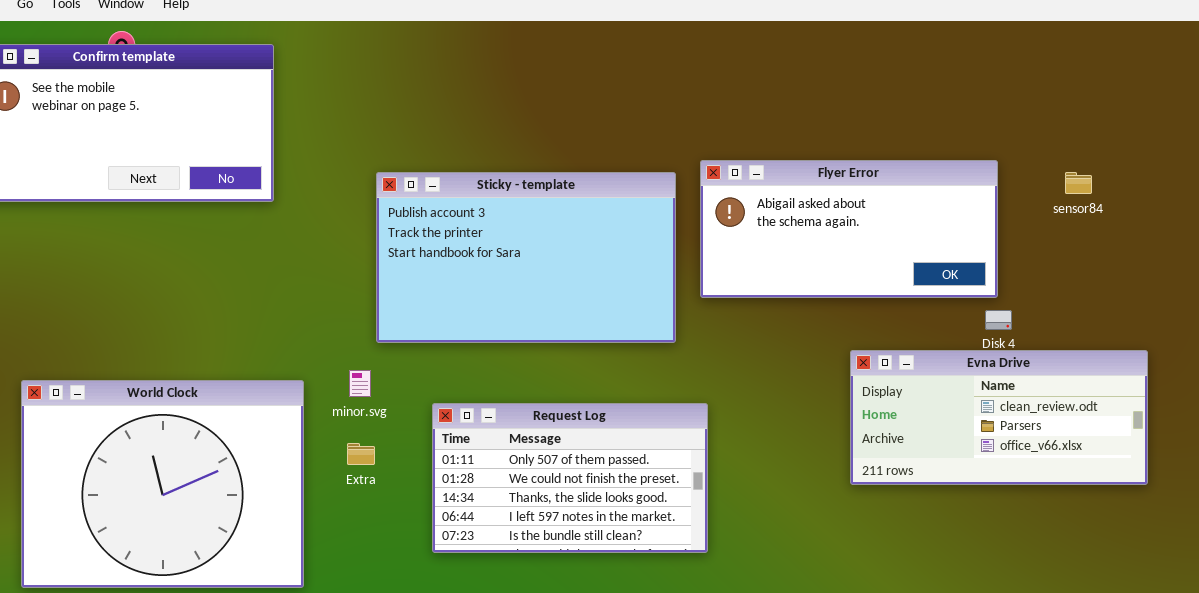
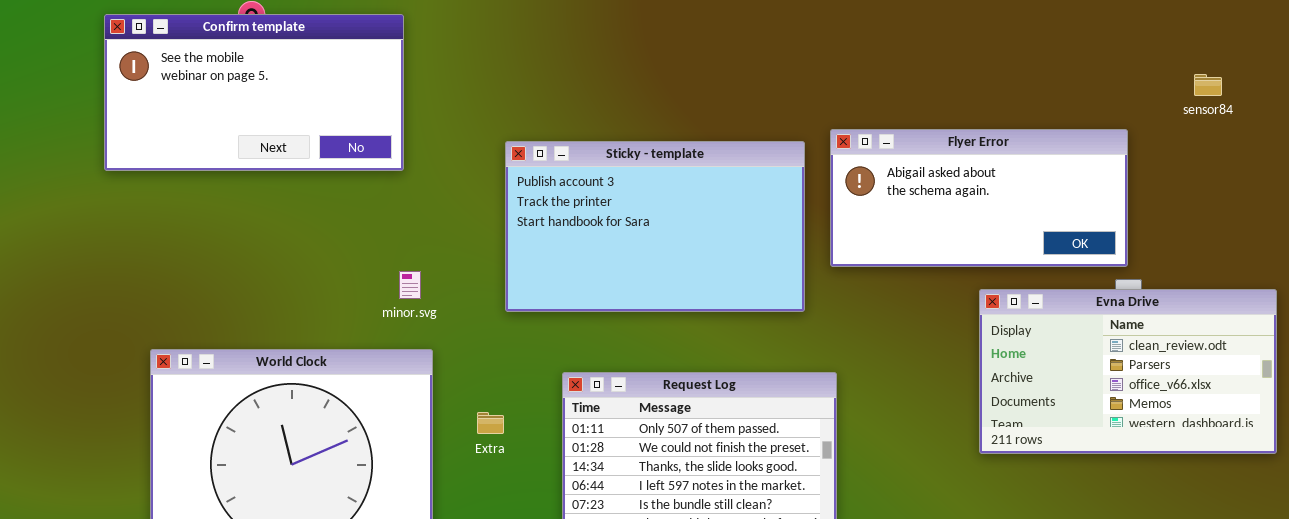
sensor84: [1065,172,1092,194] -> [1194,74,1222,96], moved
Evna Drive: [850,350,1148,485] -> [979,289,1277,454], resized
minor.svg: [349,370,371,397] -> [399,271,421,299], moved

